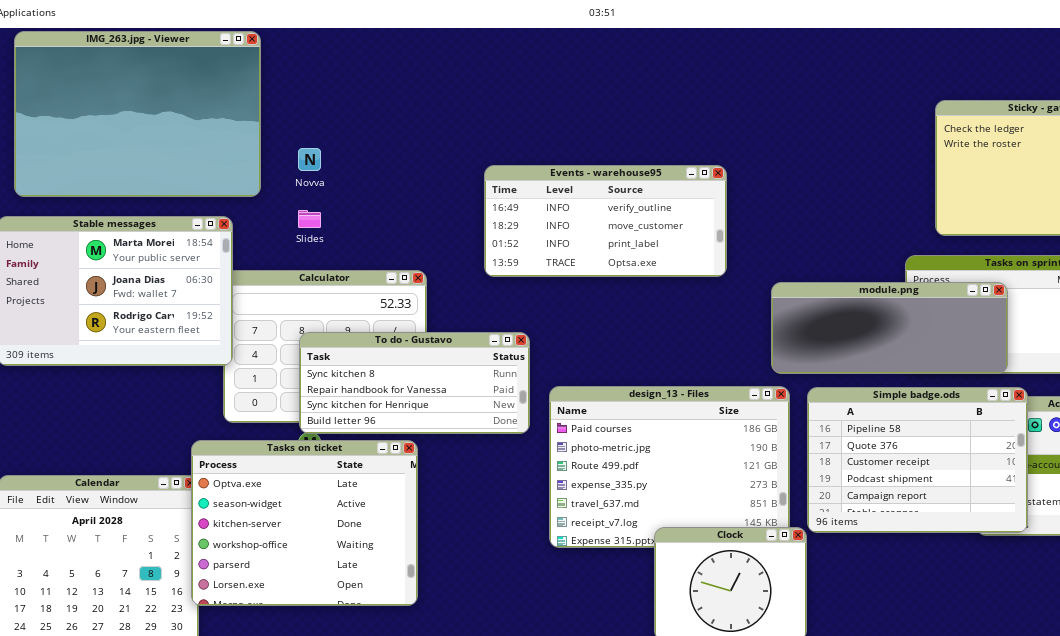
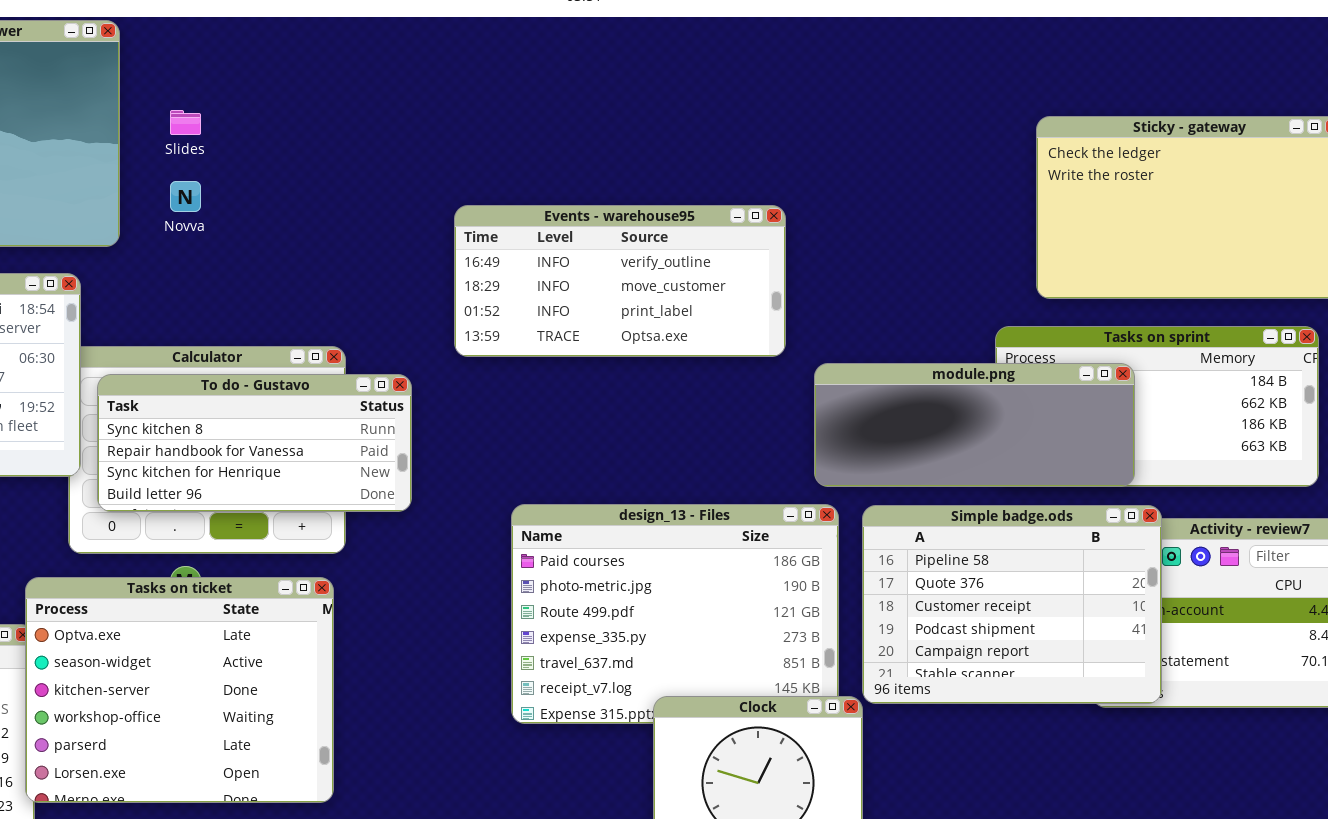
Events - warehouse95: [484,165,727,277] -> [454,205,786,357], moved
Slides: [298,210,321,228] -> [170,110,201,135], moved
To do - Gustavo: [299,332,530,434] -> [97,374,412,512], moved

